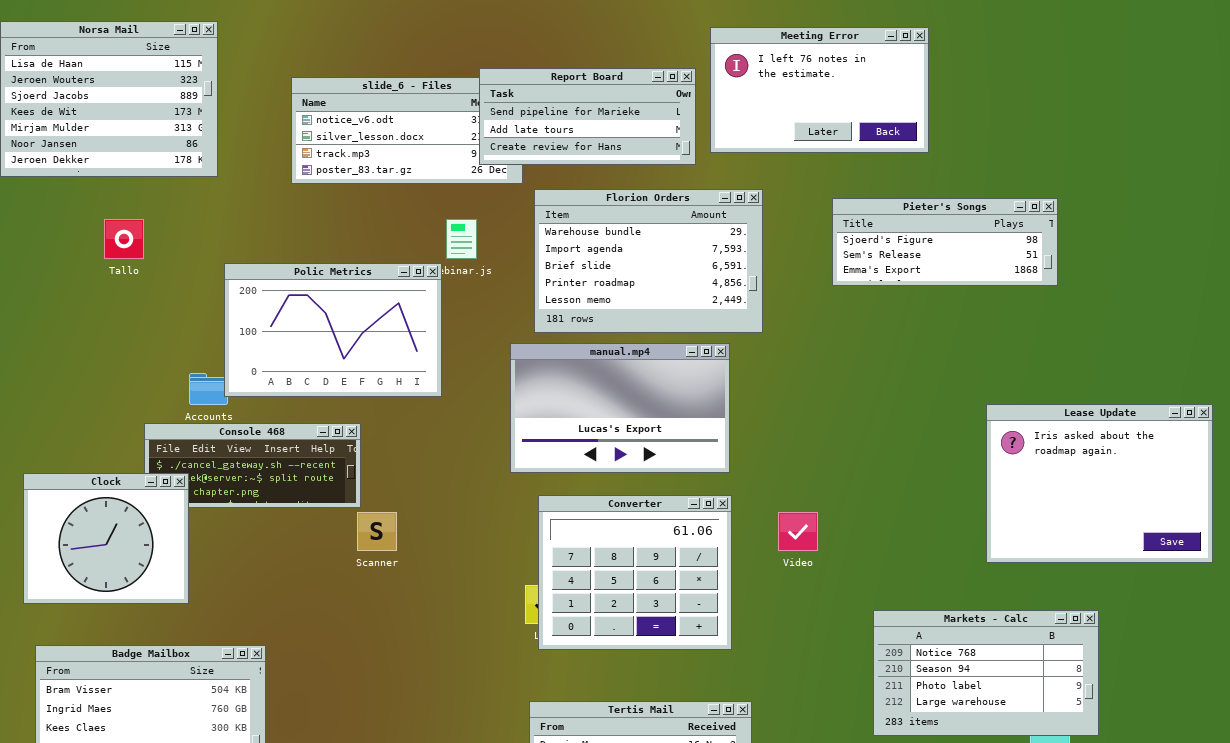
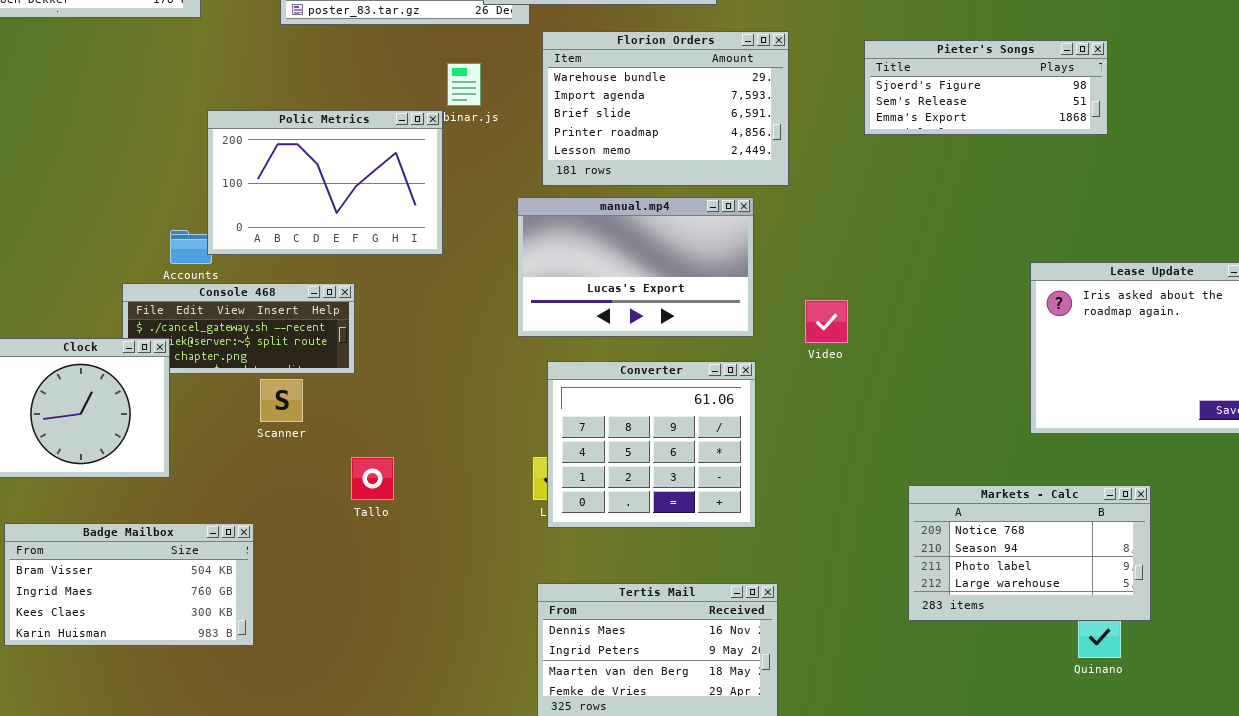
Tallo: [104,219,144,259] -> [351,457,394,500], moved
Scanner: [357,512,397,551] -> [260,379,303,422], moved
Video: [778,512,818,551] -> [805,300,848,343], moved

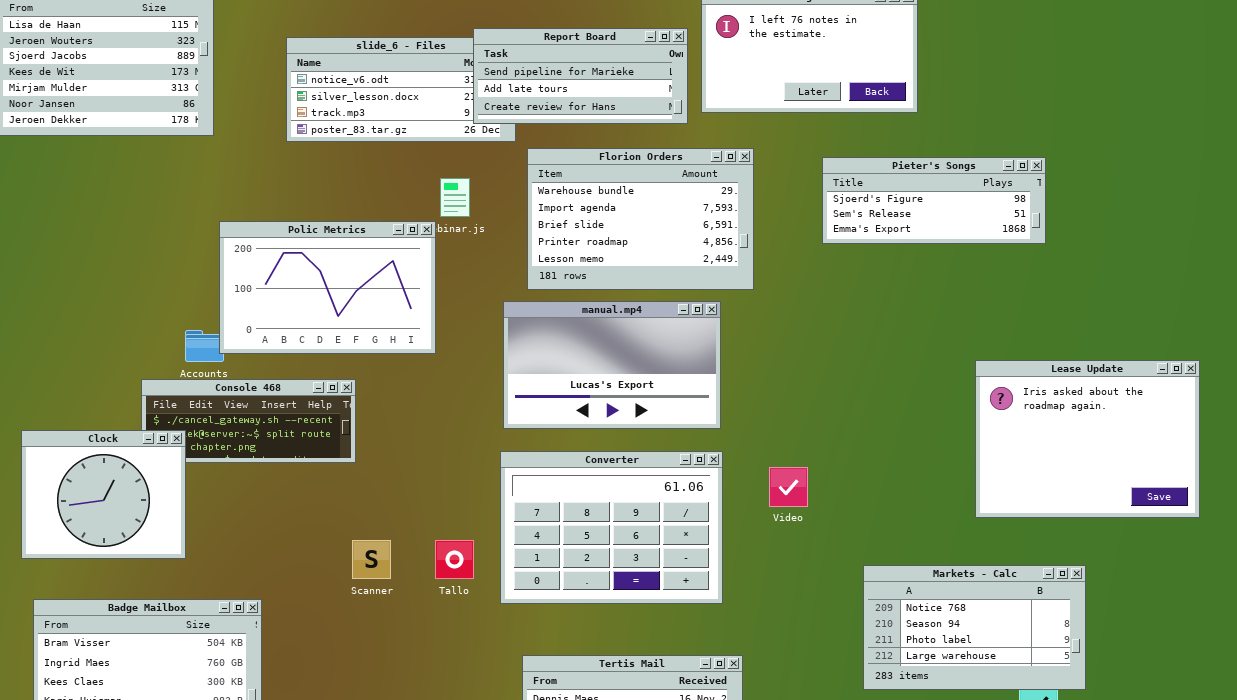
Video: [805,300,848,343] -> [769,467,808,507], moved
Converter: [547,361,756,528] -> [500,451,723,604], resized
Scanner: [260,379,303,422] -> [352,540,391,579], moved
Tallo: [351,457,394,500] -> [435,540,474,579], moved

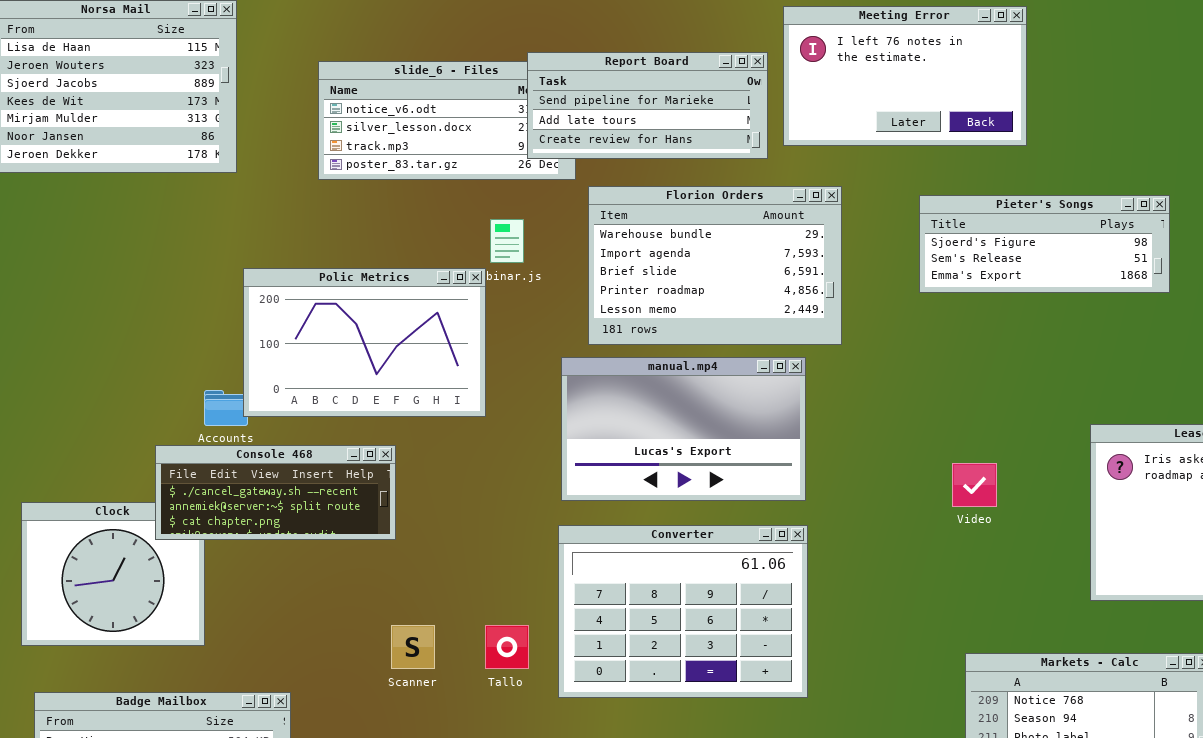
Console 468: [141,379,356,463] -> [155,445,396,540], raised
Video: [769,467,808,507] -> [952,463,997,507], moved

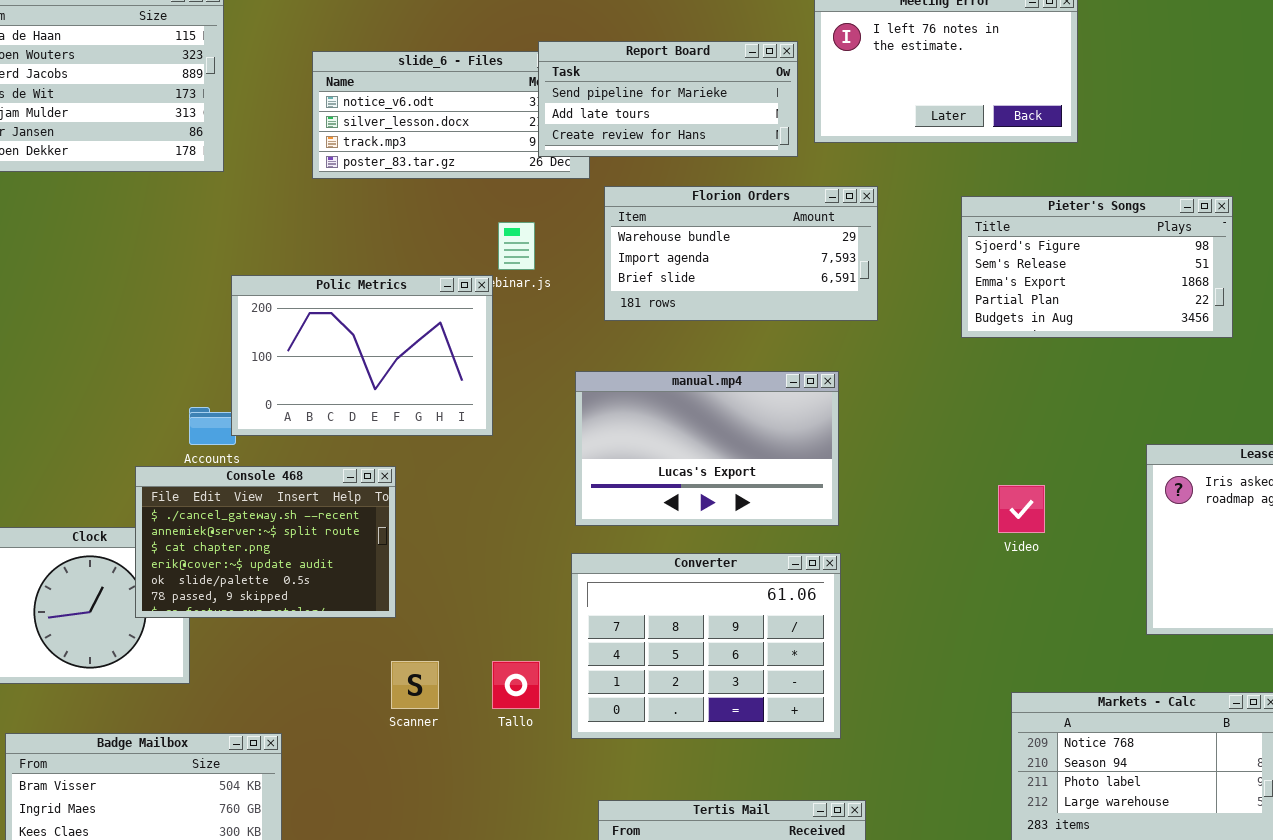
Florion Orders: [588,186,842,345] -> [604,186,878,321], resized
Pieter's Songs: [919,195,1170,293] -> [961,196,1233,338], resized
Console 468: [155,445,396,540] -> [135,466,396,618], resized

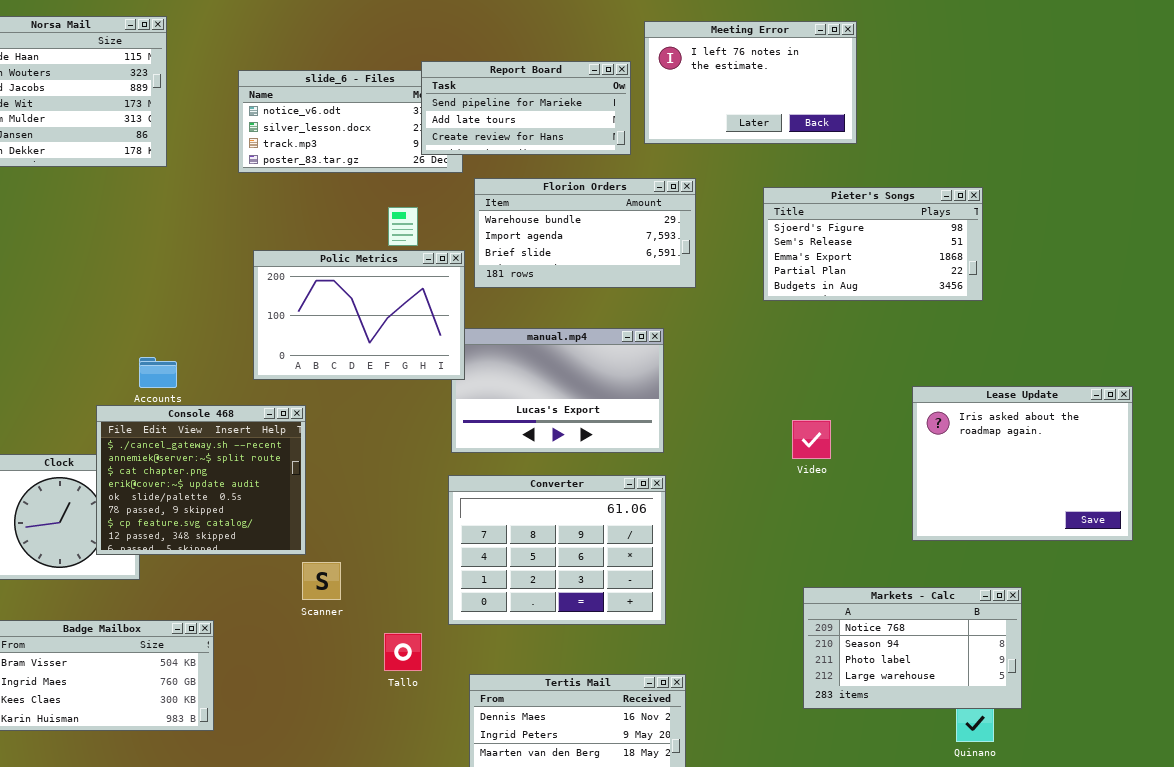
Polic Metrics: [231,275,493,436] -> [253,250,465,380], moved
Console 468: [135,466,396,618] -> [96,405,306,555], resized
Tallo: [492,661,540,709] -> [384,633,422,671], moved

